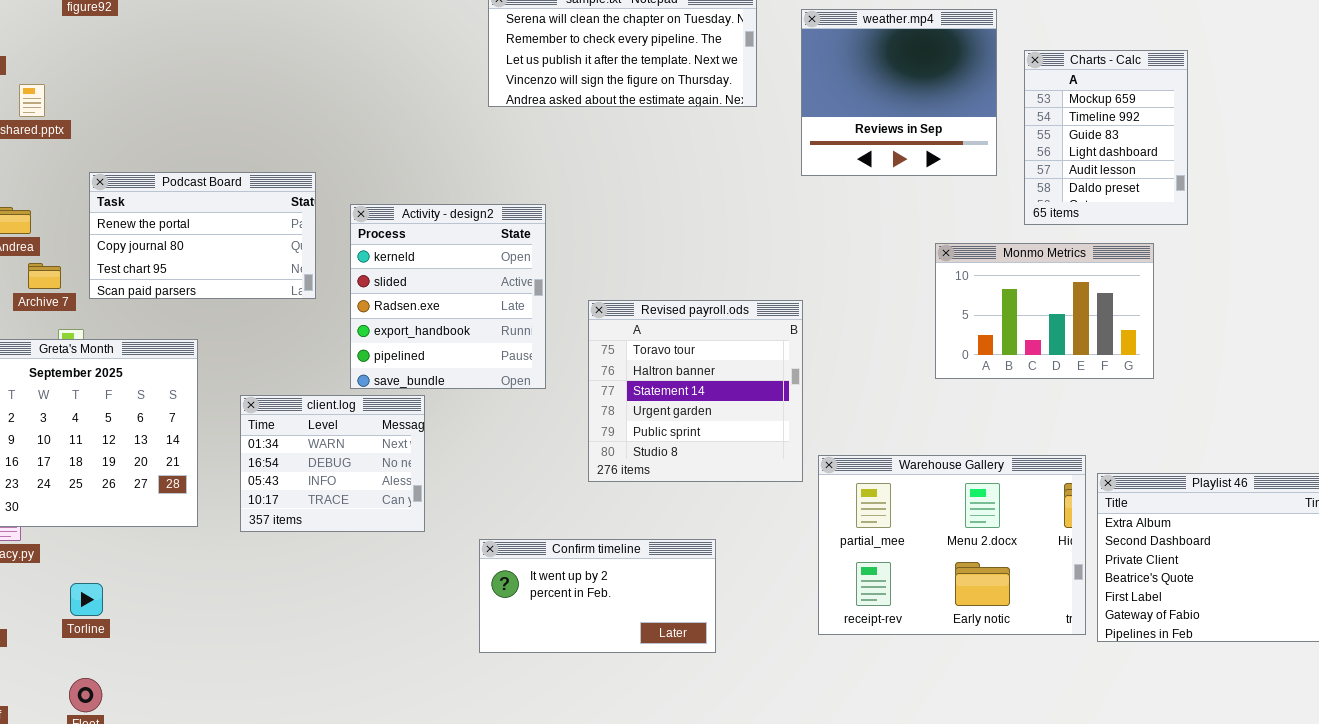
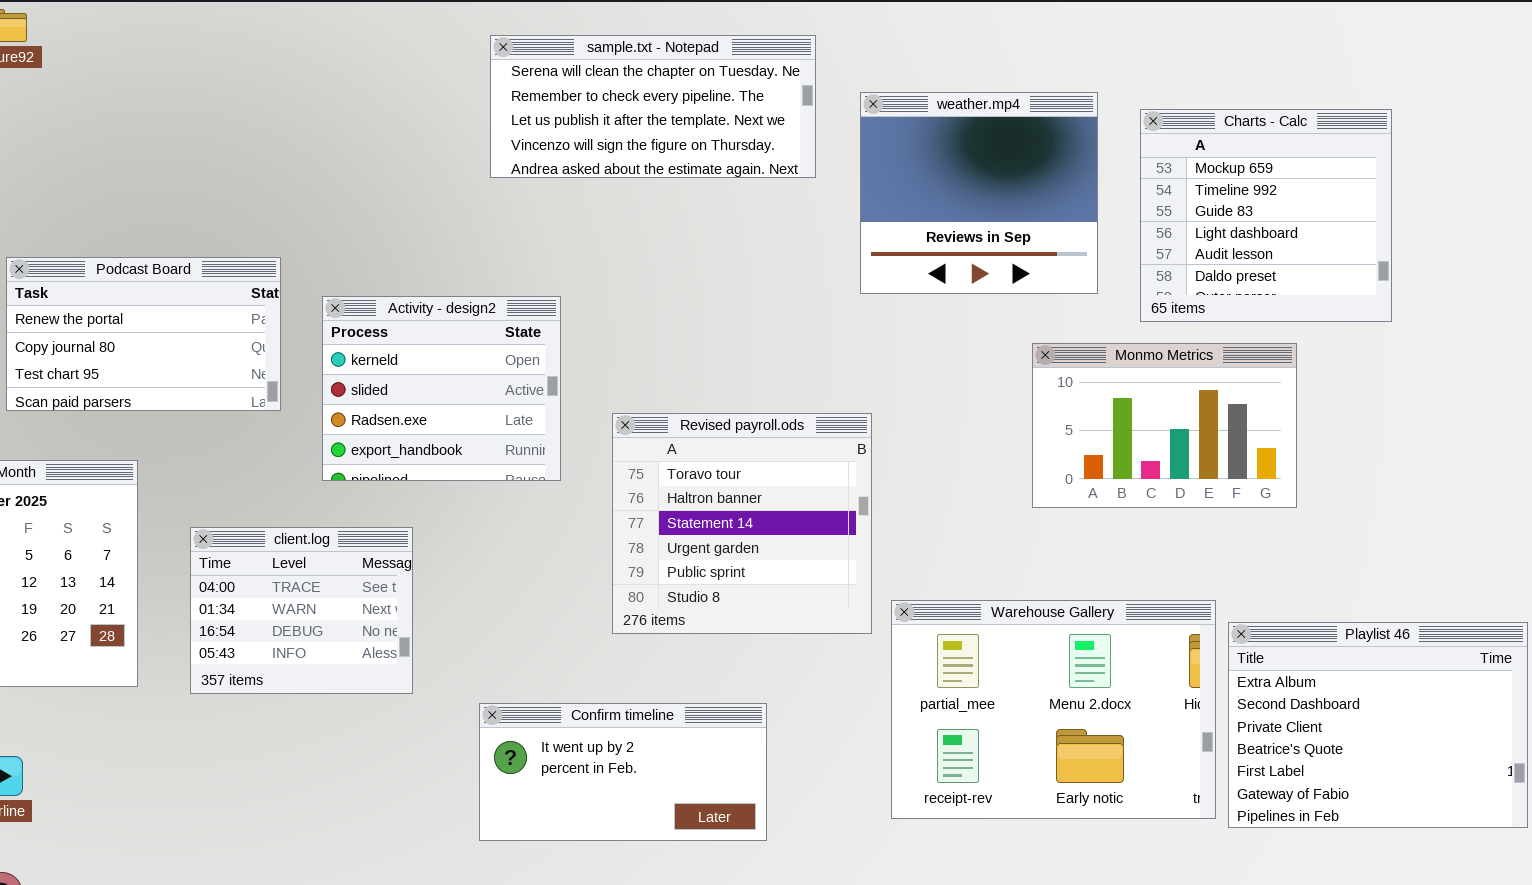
weather.mp4: [801,9,997,176] -> [860,92,1098,294], moved
Charts - Calc: [1024,50,1188,225] -> [1140,109,1392,322], resized
Activity - design2: [350,204,546,389] -> [322,296,561,481], resized
client.log: [240,395,425,532] -> [190,527,413,694], scrolled up 1 row

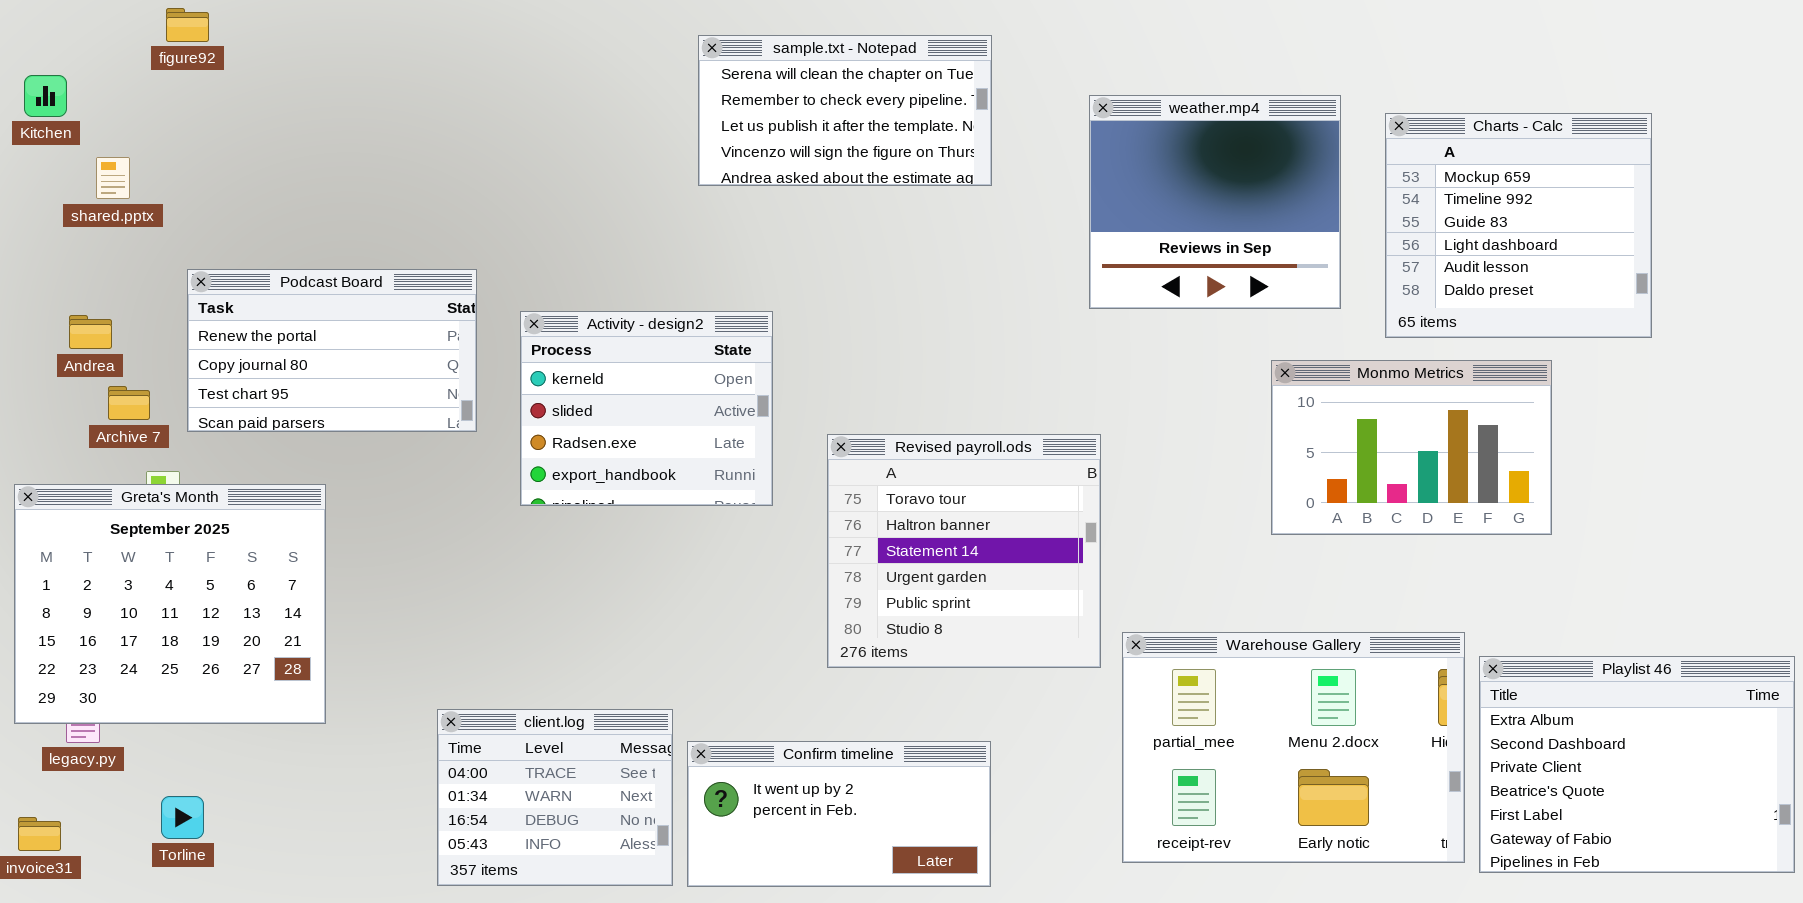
sample.txt - Notepad: [490,35,816,178] -> [698,35,992,186], resized
client.log: [190,527,413,694] -> [437,709,673,886], moved

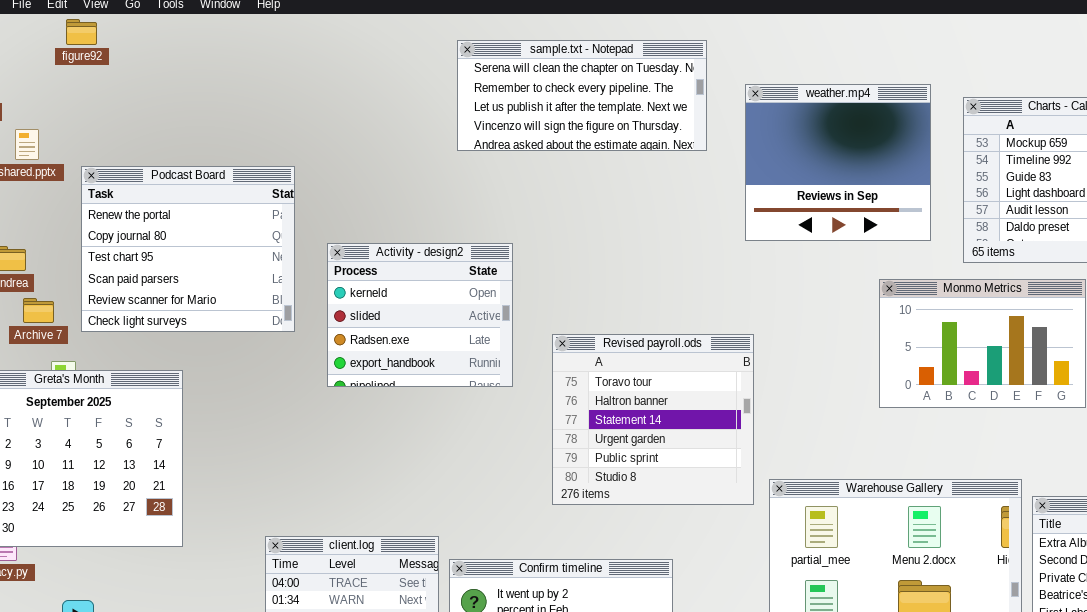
sample.txt - Notepad: [698,35,992,186] -> [457,40,707,151], resized
Podcast Board: [187,269,477,432] -> [81,166,295,332], resized

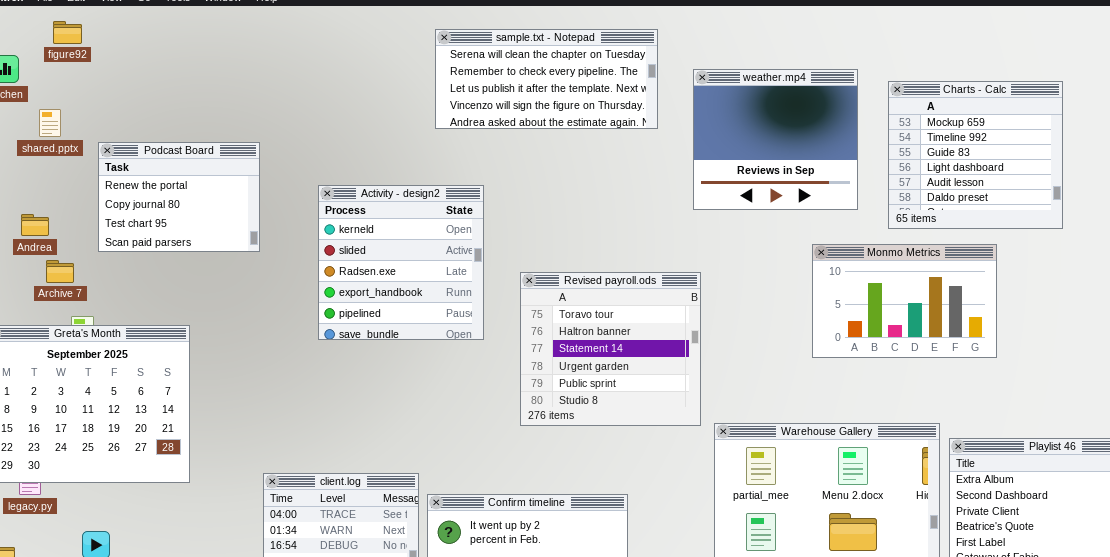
figure92: [66,19,97,45] -> [53,21,82,44], moved
Podcast Board: [81,166,295,332] -> [98,142,260,252], resized
Activity - design2: [327,243,513,387] -> [318,185,484,340], resized
Revised payroll.ods: [552,334,754,505] -> [520,272,701,426], moved

